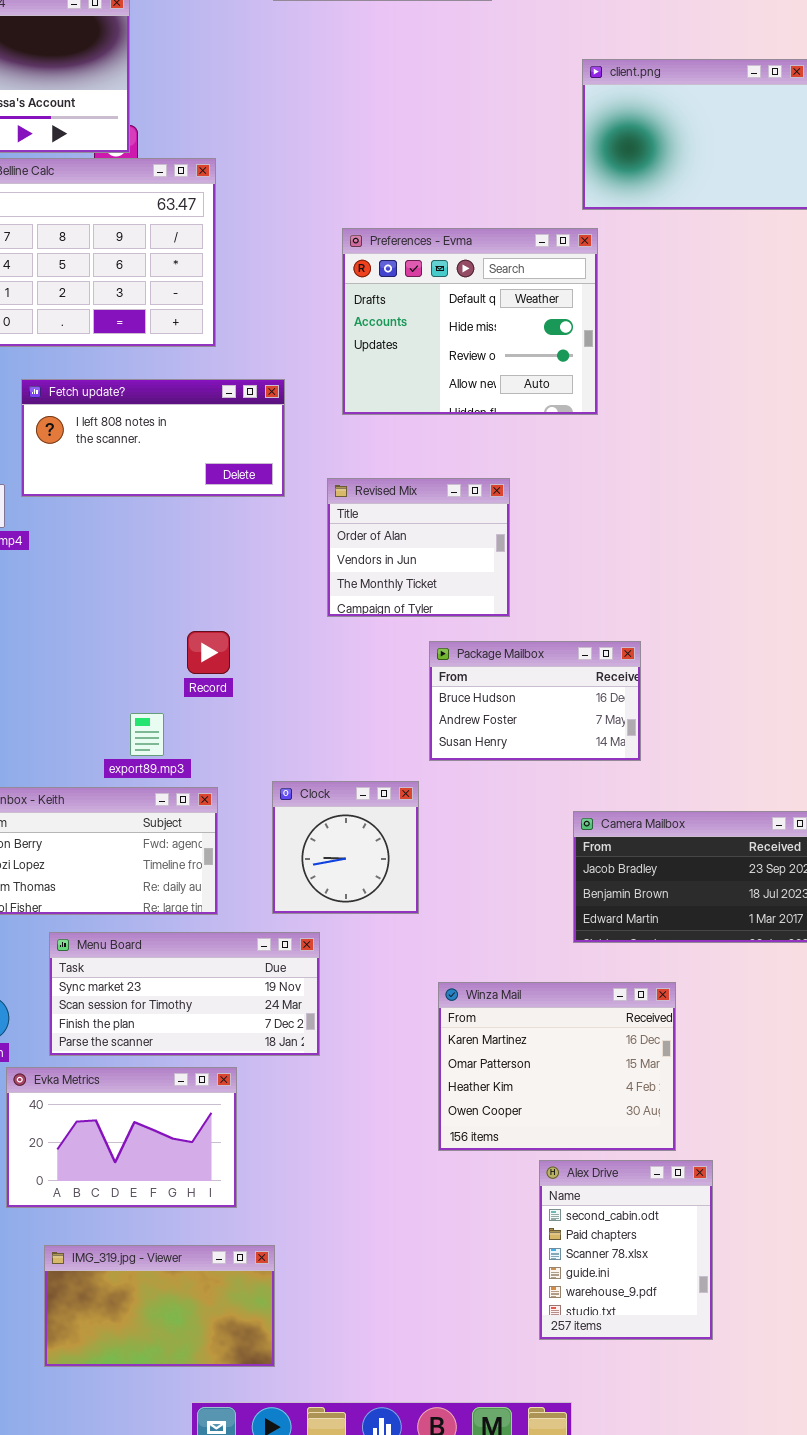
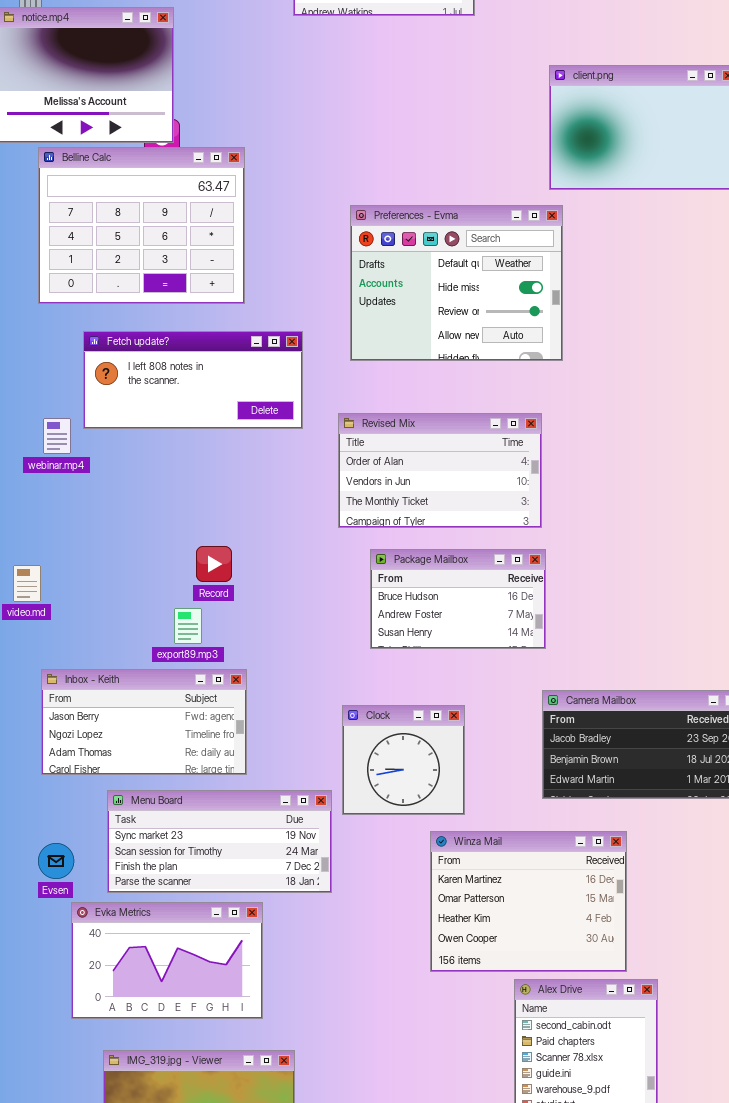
Revised Mix: [327,478,510,617] -> [338,413,542,528], resized
Record: [187,631,230,674] -> [196,546,232,582], moved
Package Mailbox: [429,641,641,761] -> [370,549,546,649], moved
Clock: [272,781,419,914] -> [342,705,465,815], moved

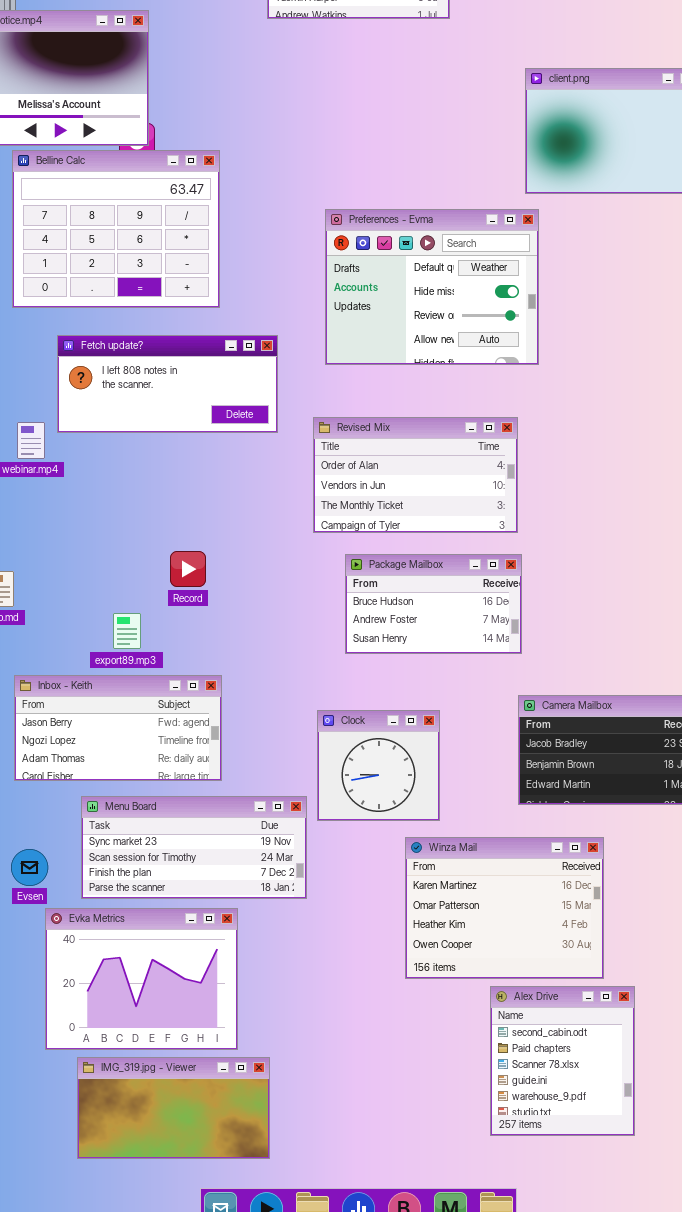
export89.mp3: [174,608,202,644] -> [113,613,141,649], moved
Evka Metrics: [71,902,263,1019] -> [45,908,238,1050], resized

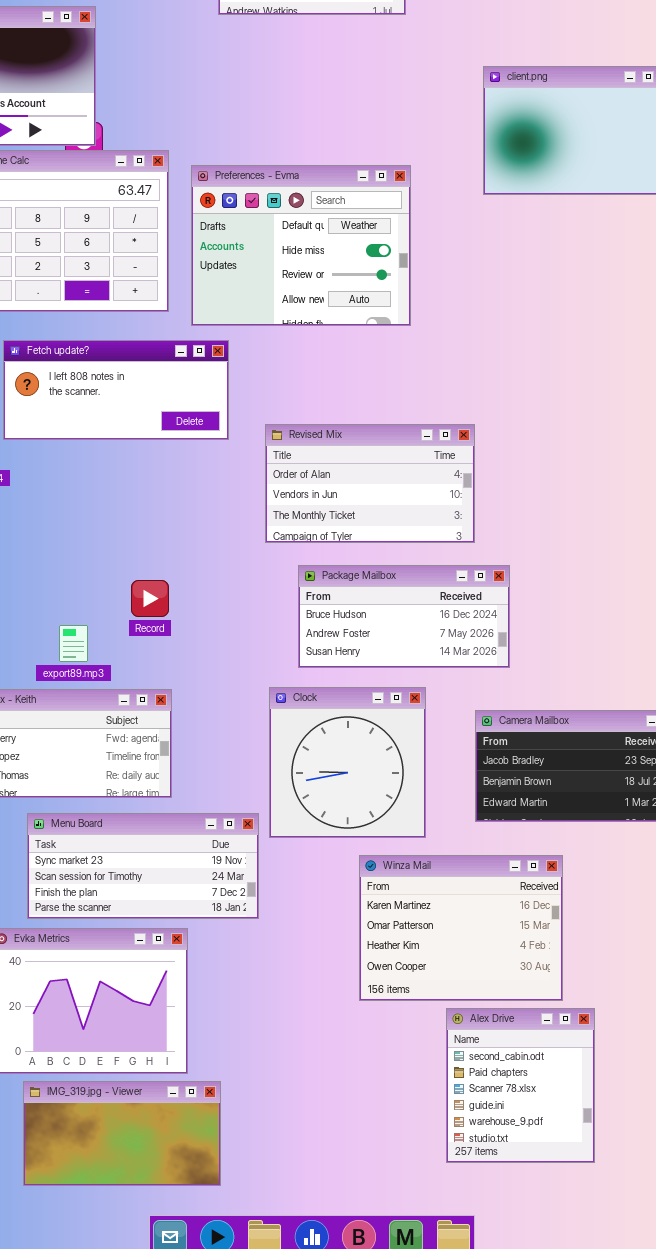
Preferences - Evma: [325,209,539,365] -> [191,165,411,326], moved
Record: [170,551,206,587] -> [131,580,169,617], moved
Package Mailbox: [345,554,522,654] -> [298,565,510,668], resized
Clock: [317,710,440,821] -> [269,687,426,838], resized

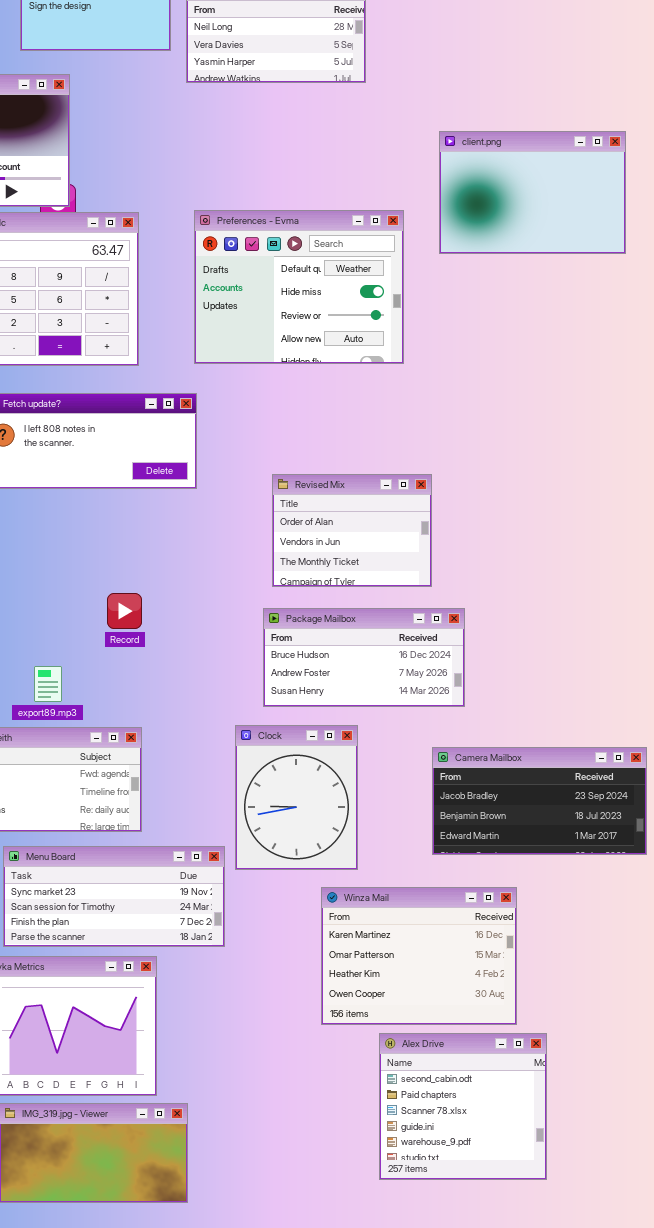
Preferences - Evma: [191,165,411,326] -> [194,210,404,364], moved
Revised Mix: [265,424,475,543] -> [272,474,432,587], resized
Record: [131,580,169,617] -> [107,593,142,629], moved
Clock: [269,687,426,838] -> [235,725,358,870], resized
Alex Drive: [446,1008,595,1163] -> [379,1033,547,1180], resized

